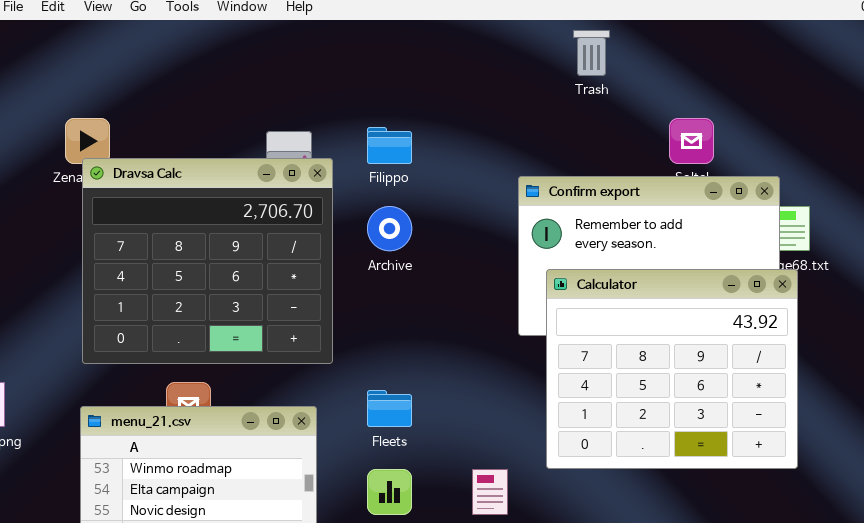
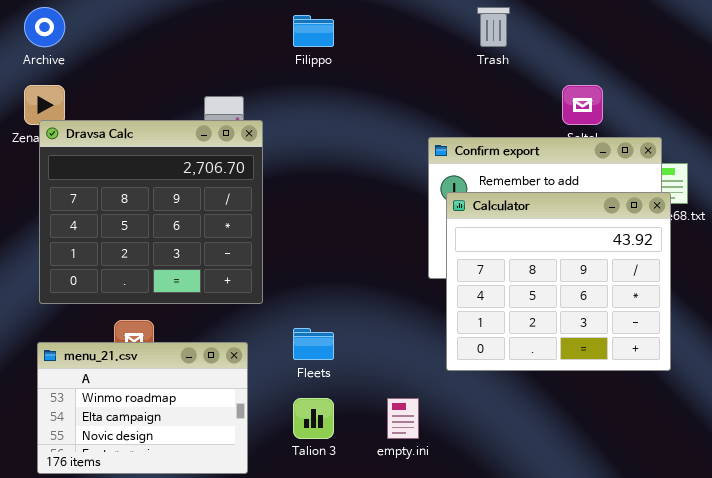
Filippo: [367,127,412,164] -> [293,15,334,47], moved
Archive: [367,206,412,251] -> [24,7,65,47], moved
Calculator: [546,269,798,469] -> [446,192,671,371], moved

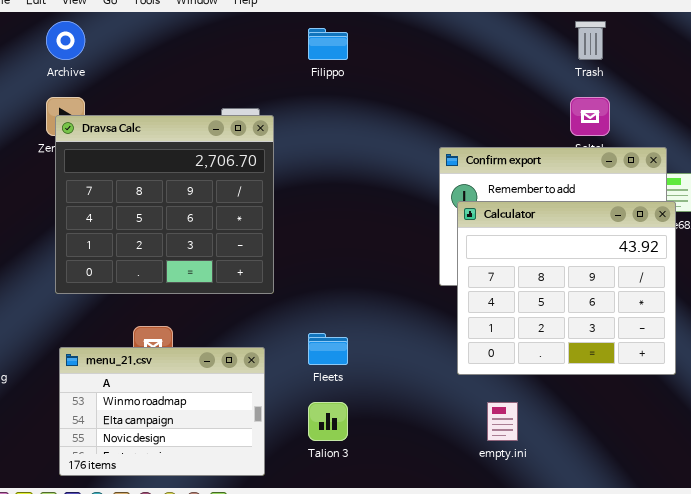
Trash: [477,7,510,47] -> [575,21,606,60], moved
Dravsa Calc: [39,120,263,304] -> [55,115,274,294], moved
empty.ini: [387,398,419,439] -> [487,402,518,441], moved

